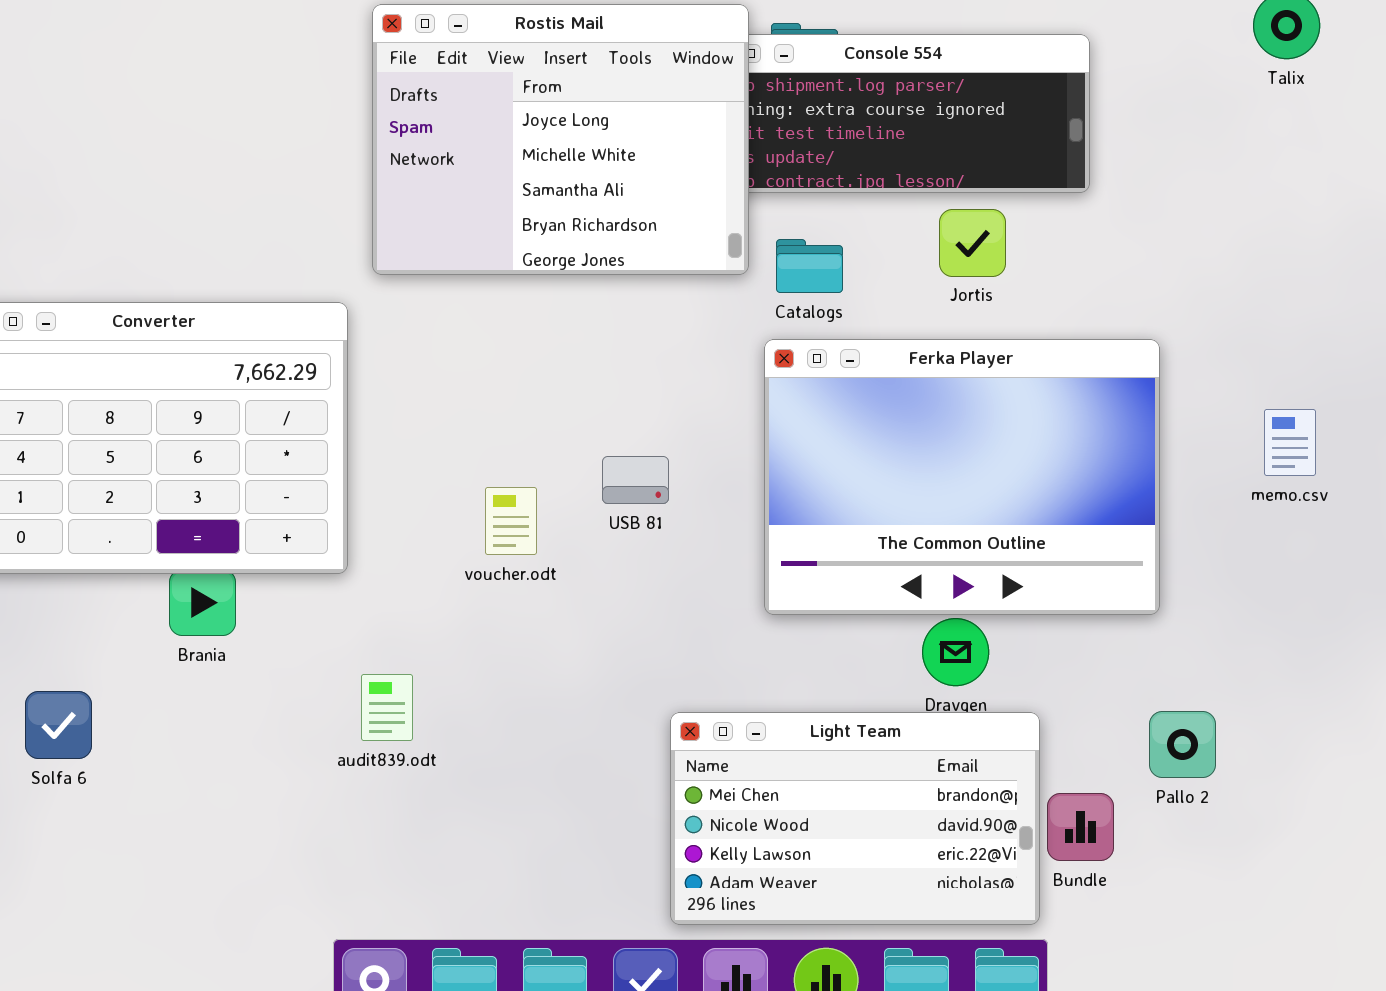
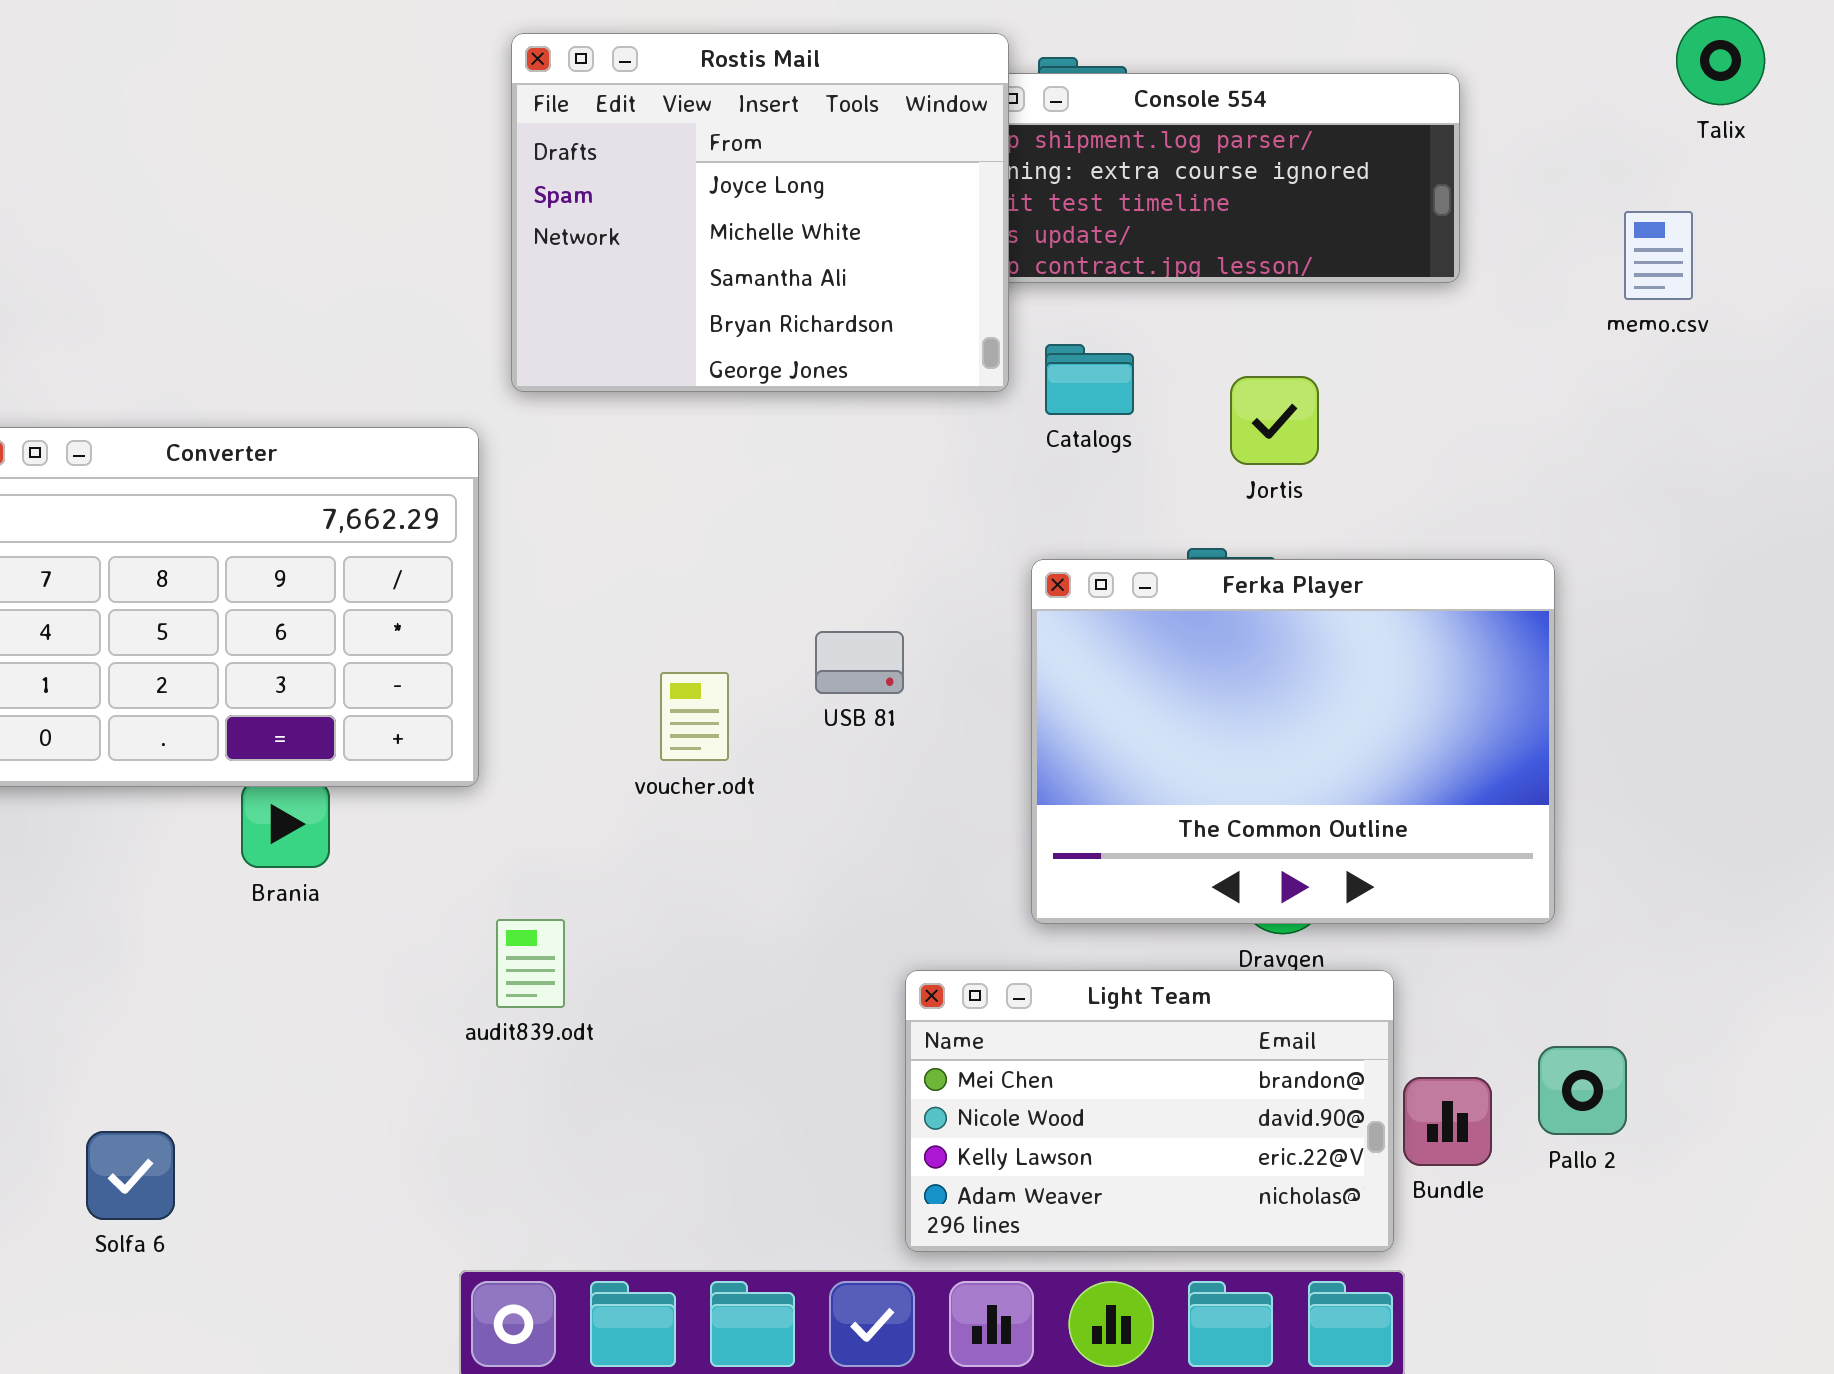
Jortis: [939,209,1006,277] -> [1230,376,1319,465], moved
Ferka Player: [764,339,1160,615] -> [1031,559,1555,924], moved
memo.csv: [1264,409,1316,476] -> [1624,211,1693,300], moved
Solfa 6: [25,691,92,759] -> [86,1131,175,1220], moved
Pallo 2: [1149,711,1216,778] -> [1538,1046,1627,1135], moved

